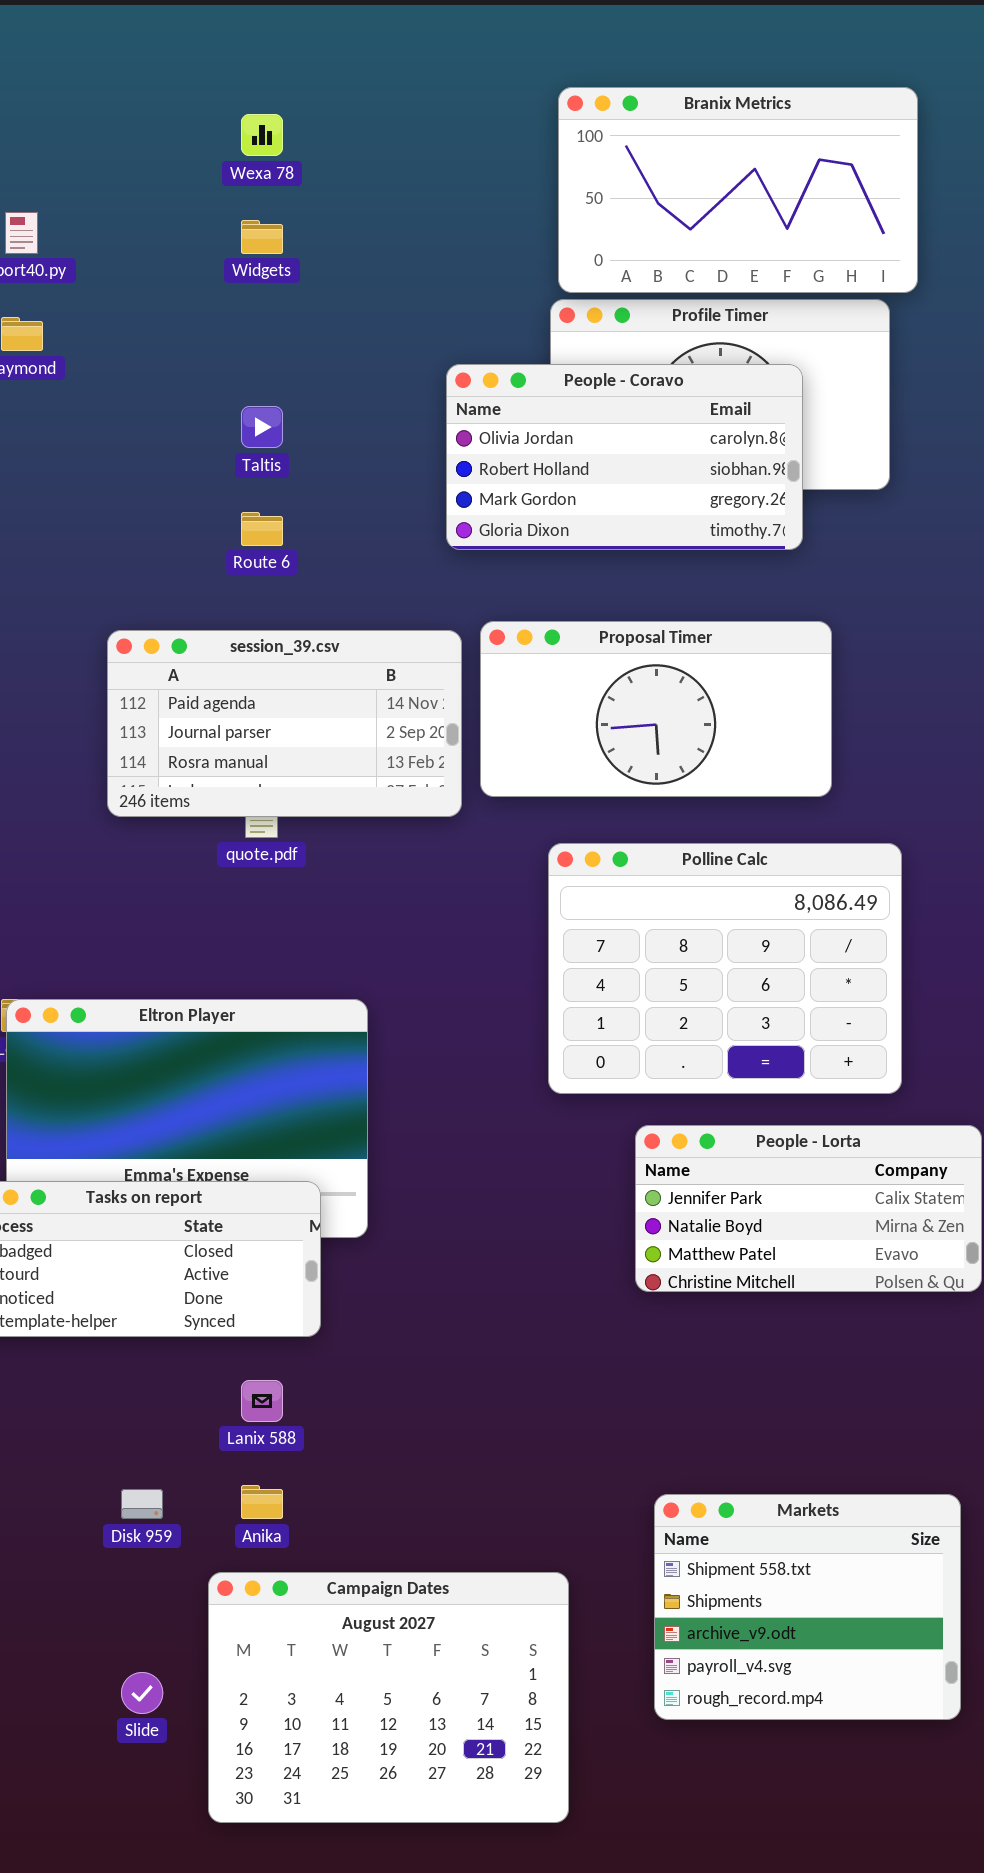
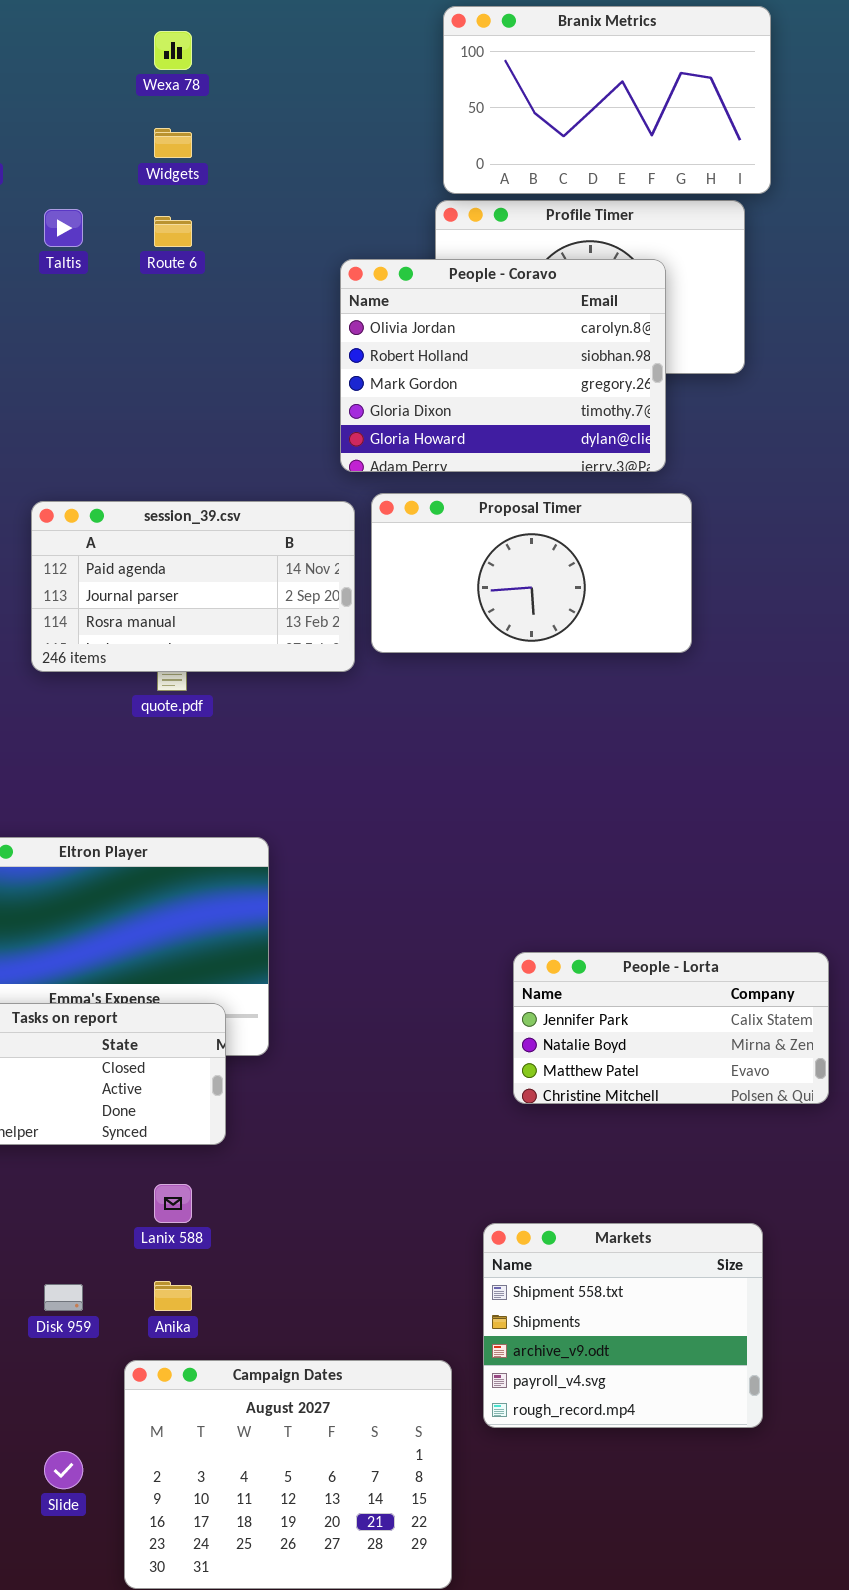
People - Coravo: [446,364,803,550] -> [340,259,666,472], resized
Taltis: [241,406,283,448] -> [44,209,83,247], moved
Route 6: [241,512,283,546] -> [154,216,192,247], moved
Polline Calc: [548,843,902,1094] -> none, closed
Markets: [654,1494,961,1720] -> [483,1223,763,1428], moved

